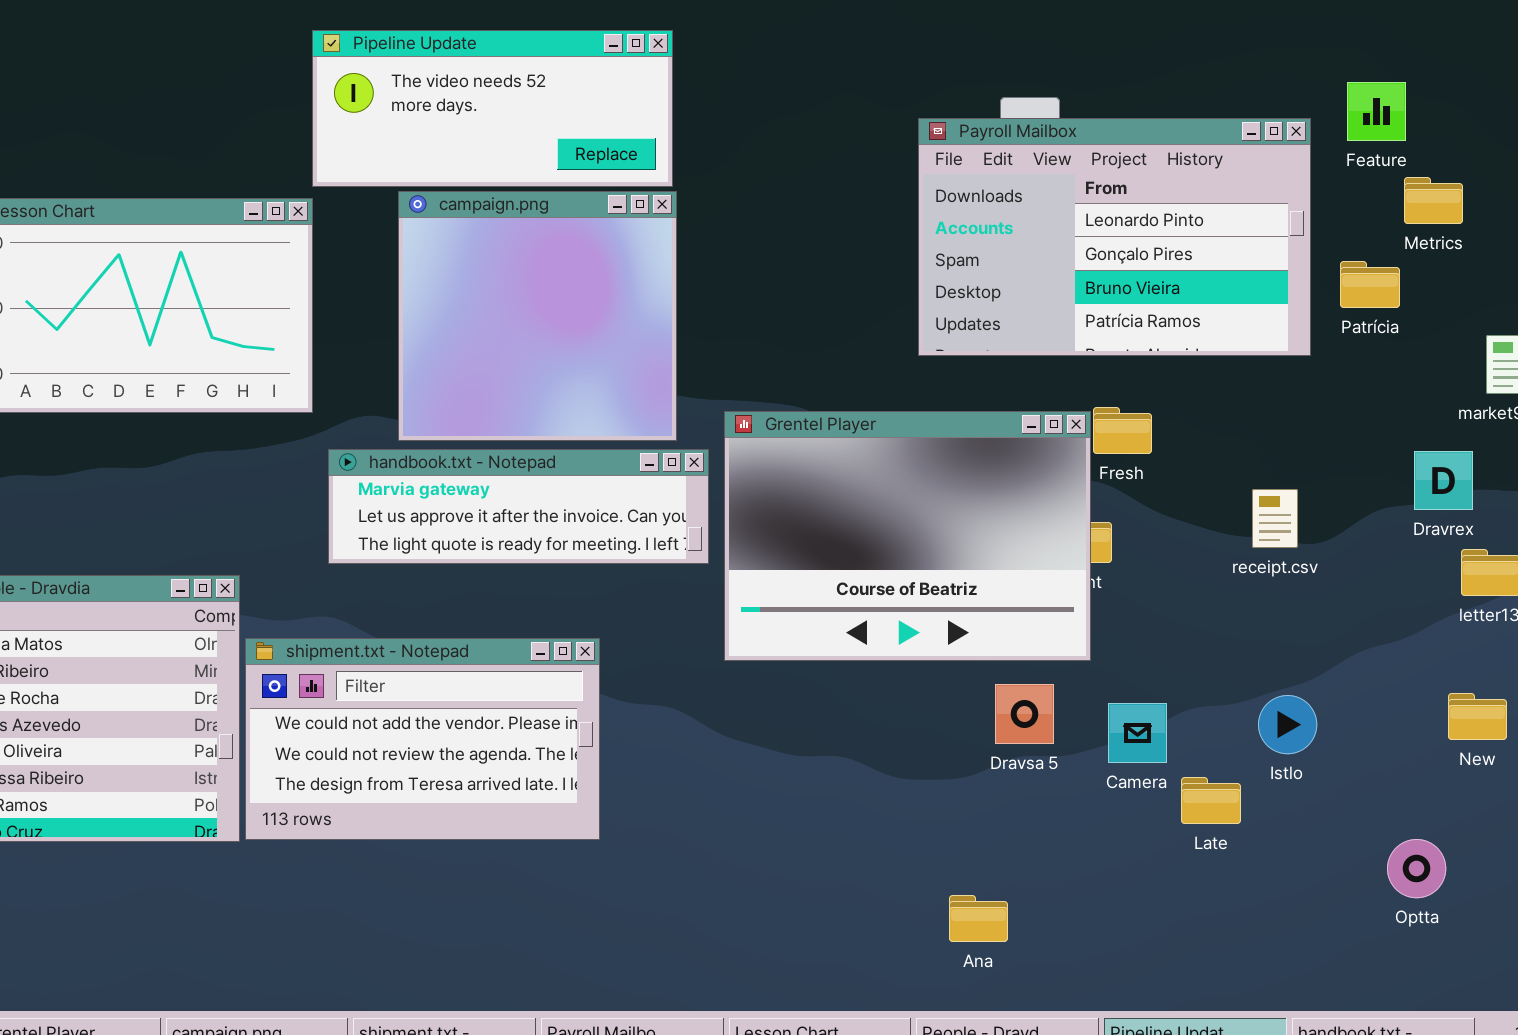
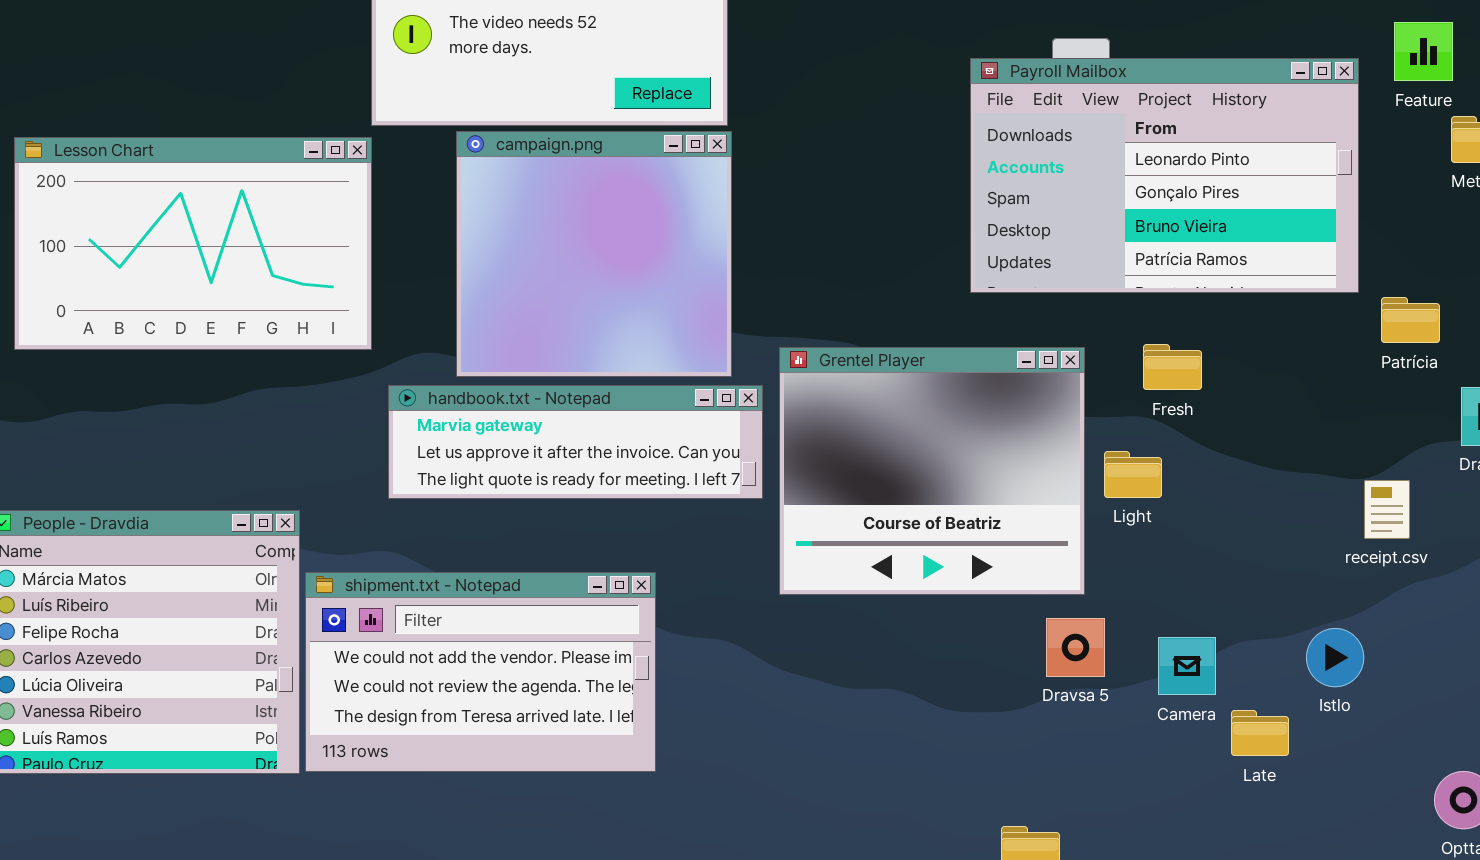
Patrícia: [1340,261,1400,308] -> [1381,297,1440,343], moved
Grentel Player: [724,411,1091,661] -> [779,347,1085,595], resized
receipt.csv: [1252,489,1298,548] -> [1364,480,1410,539], moved

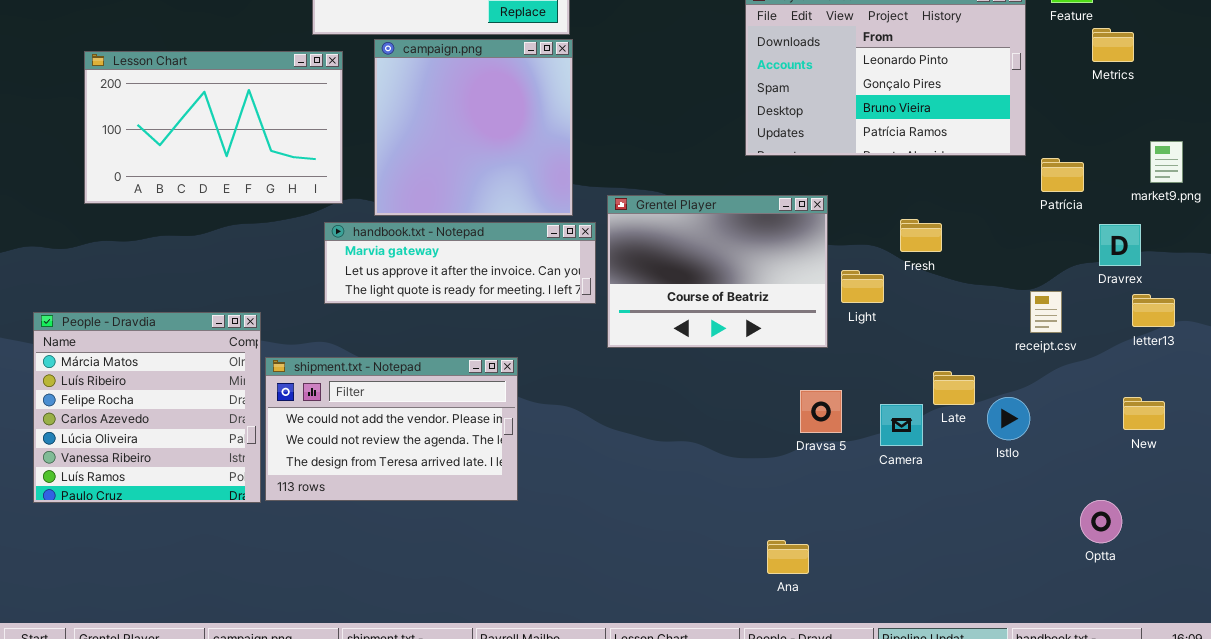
Lesson Chart: [14,137,372,350] -> [84,51,343,204], moved
Fresh: [1143,344,1202,390] -> [900,219,942,252], moved
Grentel Player: [779,347,1085,595] -> [607,195,828,348], resized
Late: [1231,710,1289,756] -> [933,371,975,405], moved

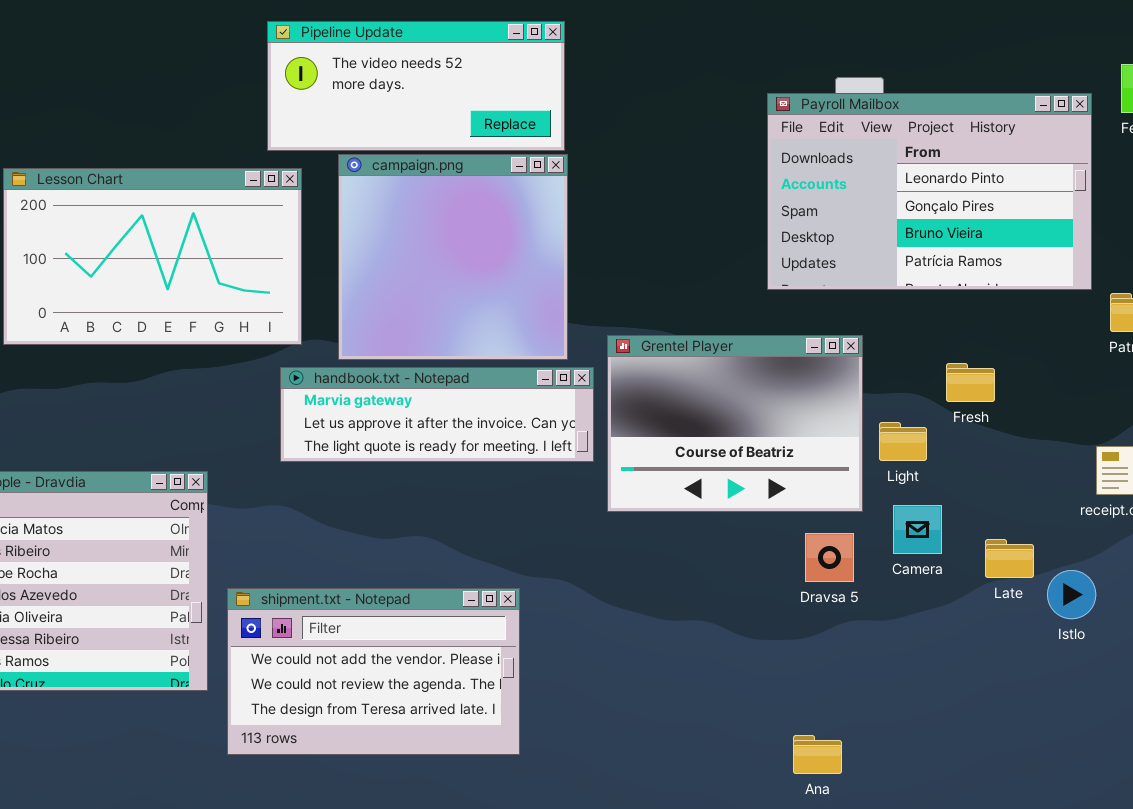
shipment.txt - Notepad: [265,357,518,501] -> [227,588,520,755], moved
Dravsa 5: [800,390,842,433] -> [805,533,854,582], moved
Camera: [880,404,923,446] -> [893,505,942,554], moved

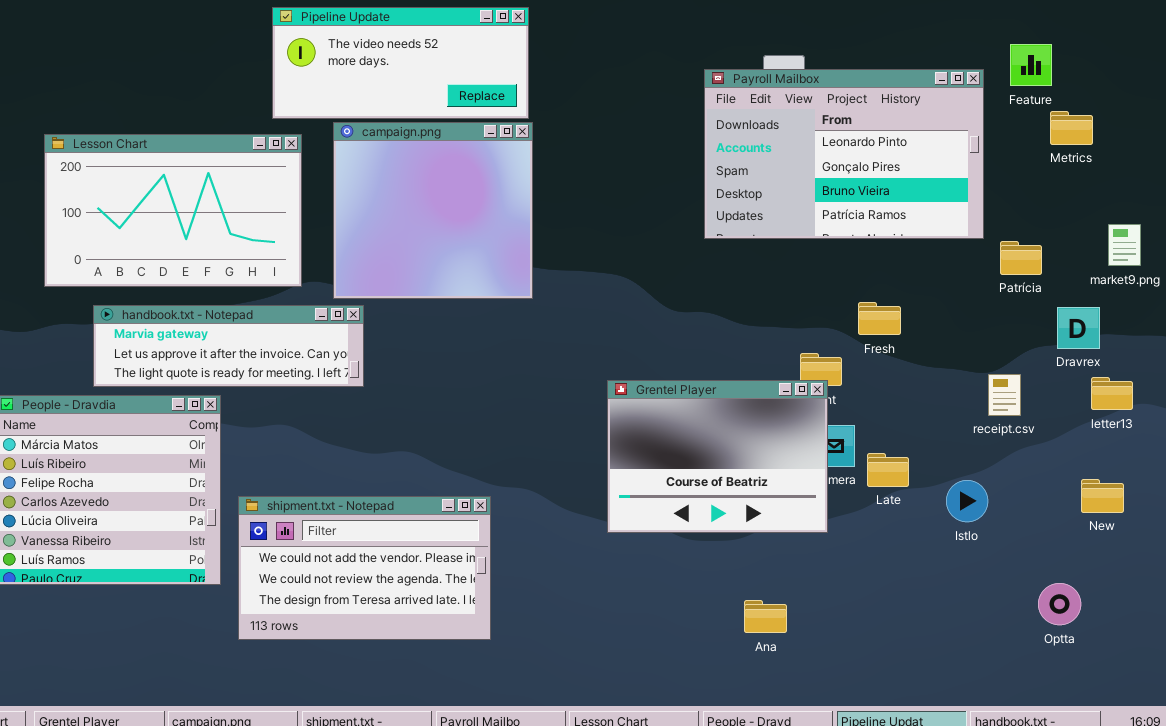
Grentel Player: [607,335,863,512] -> [607,380,828,533], moved
handbook.txt - Notepad: [280,367,594,462] -> [93,305,364,387], moved
Late: [985,539,1034,578] -> [867,453,909,487], moved
Ana: [793,735,842,774] -> [744,600,787,633], moved

